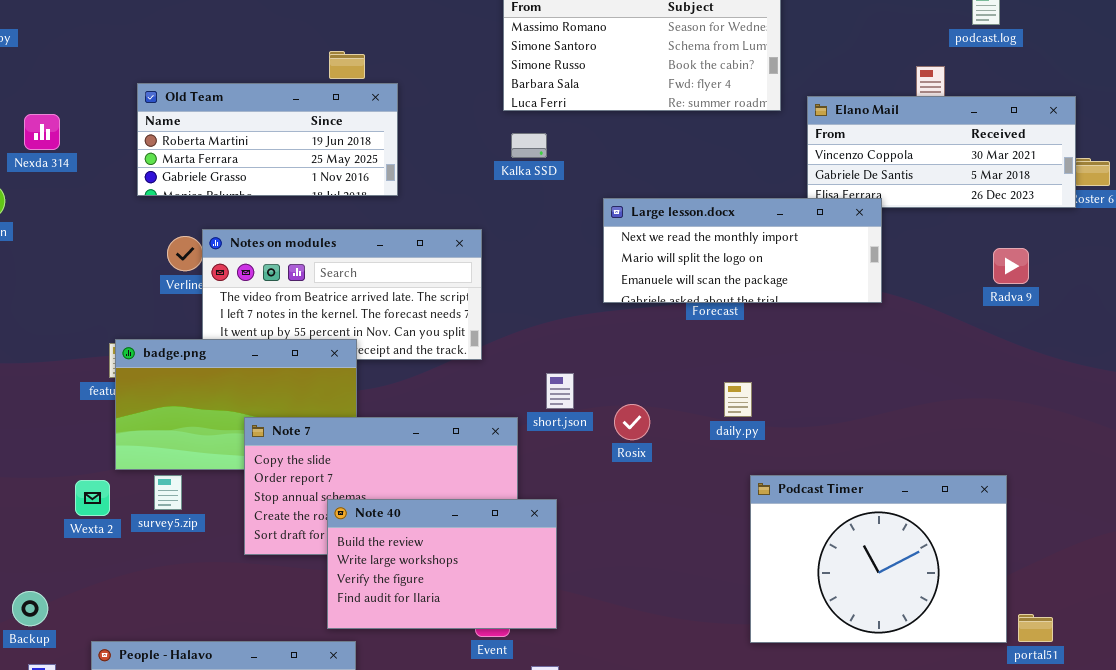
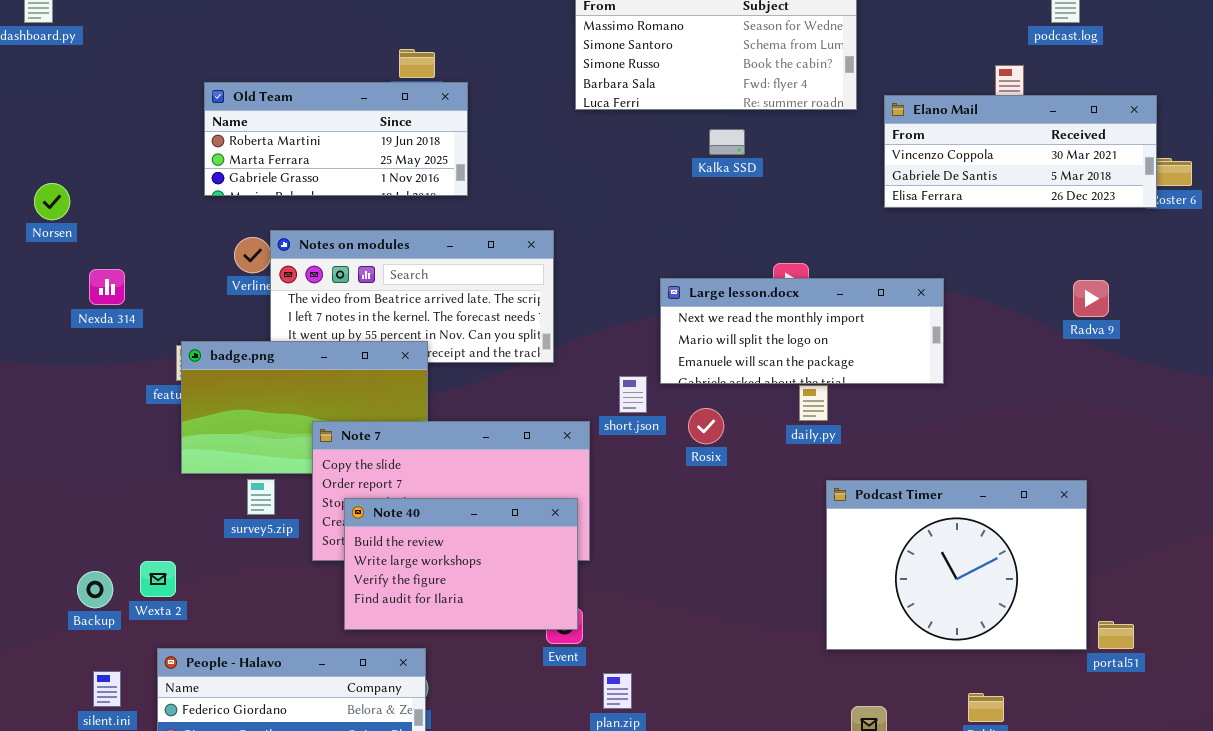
Nexda 314: [24,114,60,150] -> [89,269,125,305], moved
Kalka SSD: [511,133,547,158] -> [709,129,745,155], moved
Large lesson.docx: [603,198,882,303] -> [660,278,944,384], moved
Radva 9: [993,248,1029,284] -> [1073,280,1109,317], moved
survey5.zip: [154,475,182,510] -> [247,479,275,515], moved
Wexta 2: [75,480,110,516] -> [140,561,176,597], moved
Note 40: [327,499,557,629] -> [344,498,578,630], moved
Backup: [12,591,48,626] -> [77,571,113,608], moved

